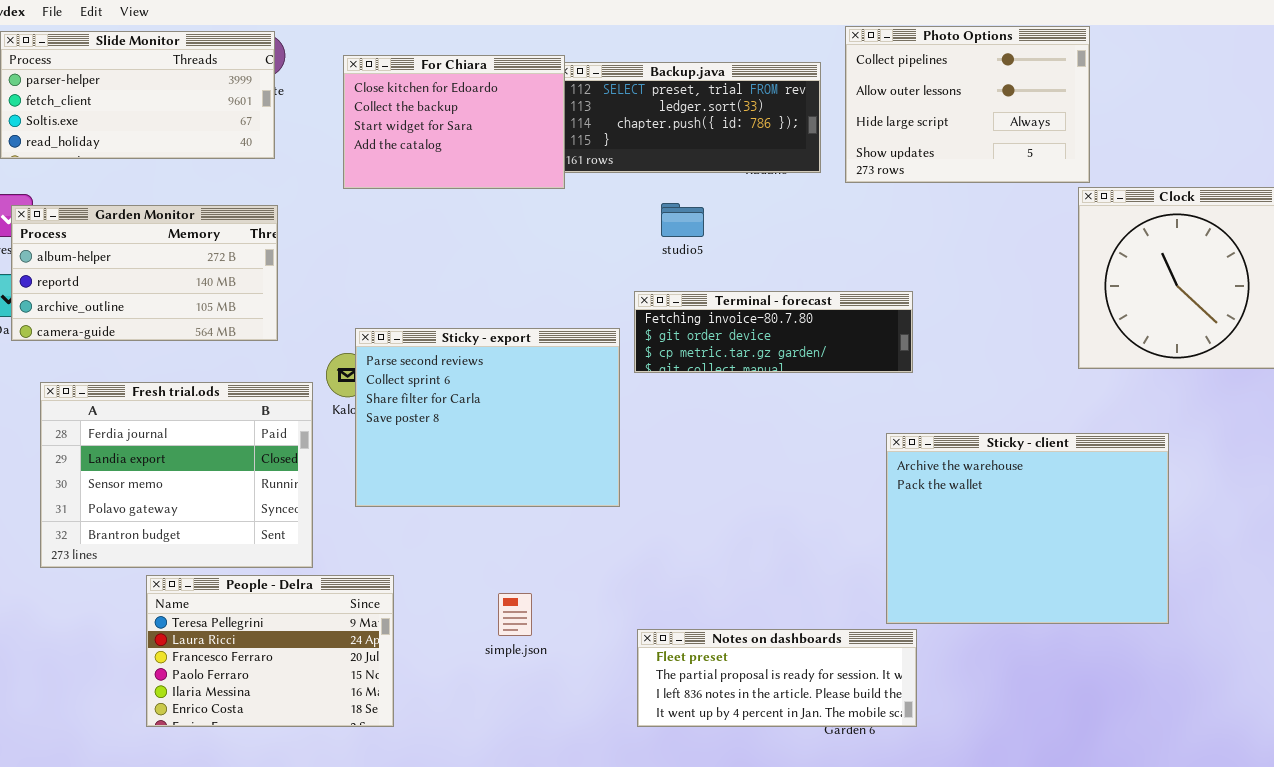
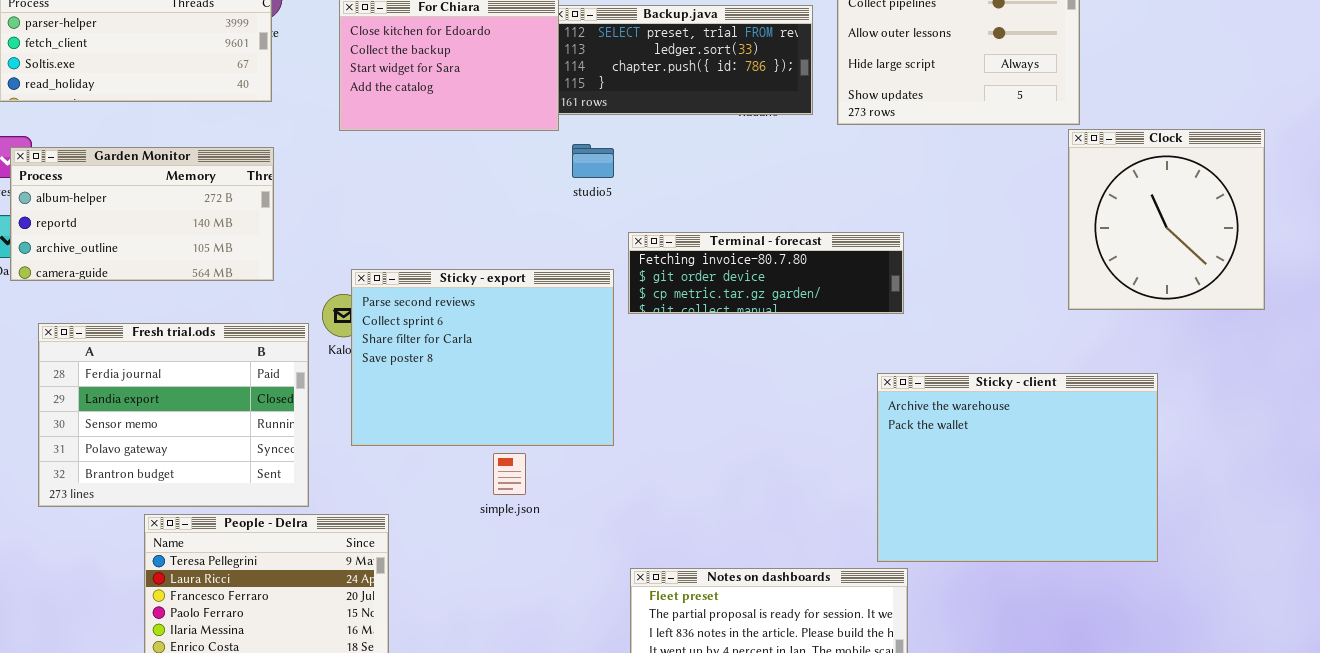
studio5: [661,203,704,237] -> [572,144,614,178], moved
simple.json: [498,593,532,636] -> [493,453,526,495], moved

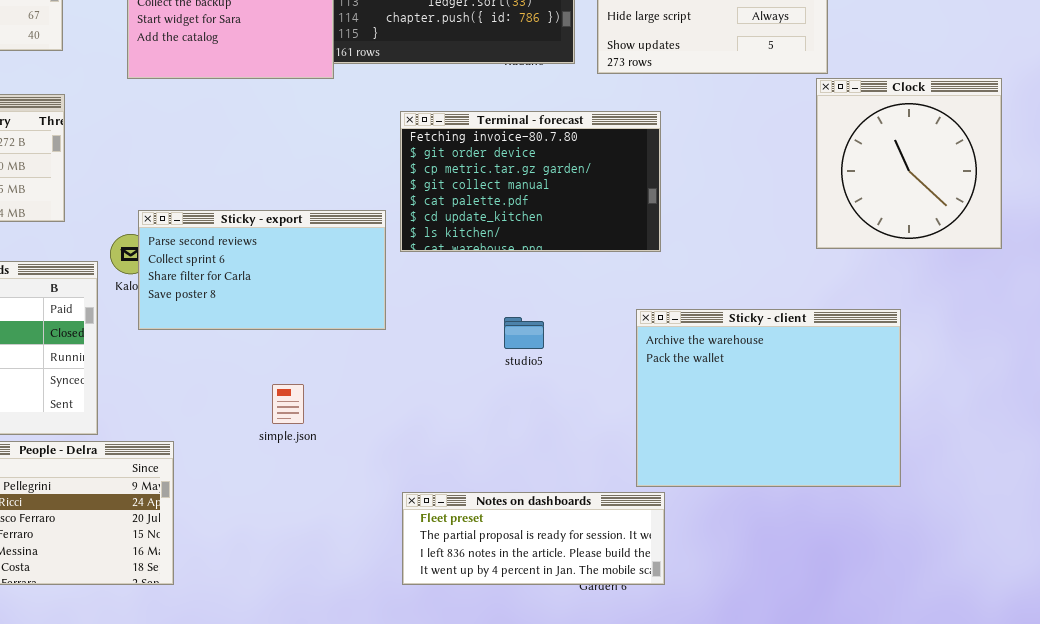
studio5: [572,144,614,178] -> [504,317,544,349], moved
Terminal - forecast: [628,232,904,314] -> [400,111,661,252], resized
Sticky - export: [351,269,614,446] -> [138,210,386,330], resized

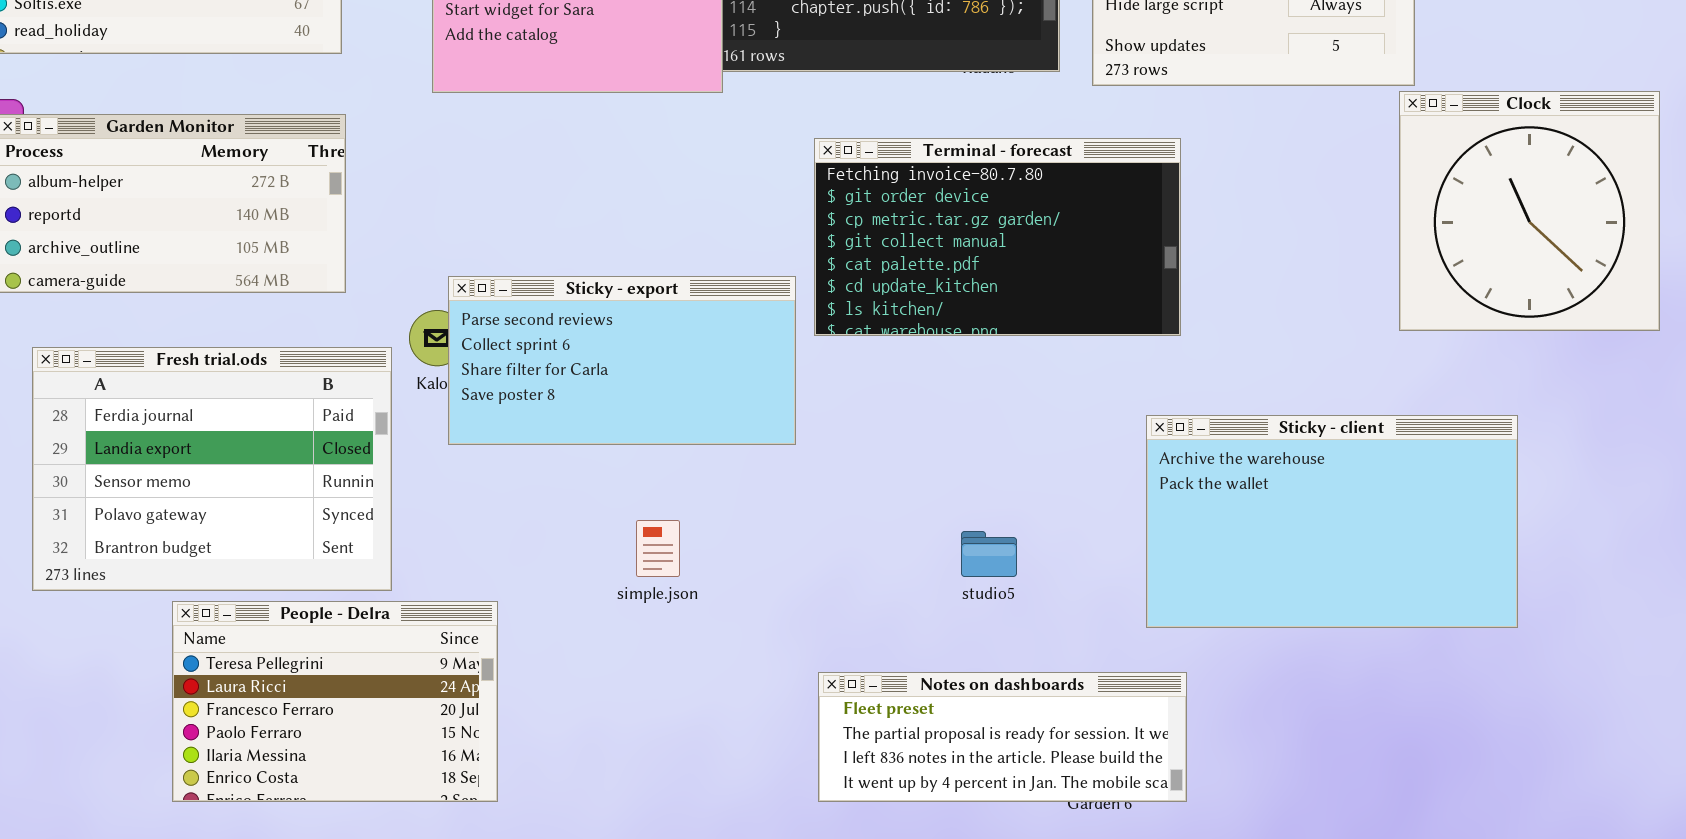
Sticky - client: [636,309,901,487] -> [1146,415,1518,628], resized
studio5: [504,317,544,349] -> [961,531,1017,577], moved

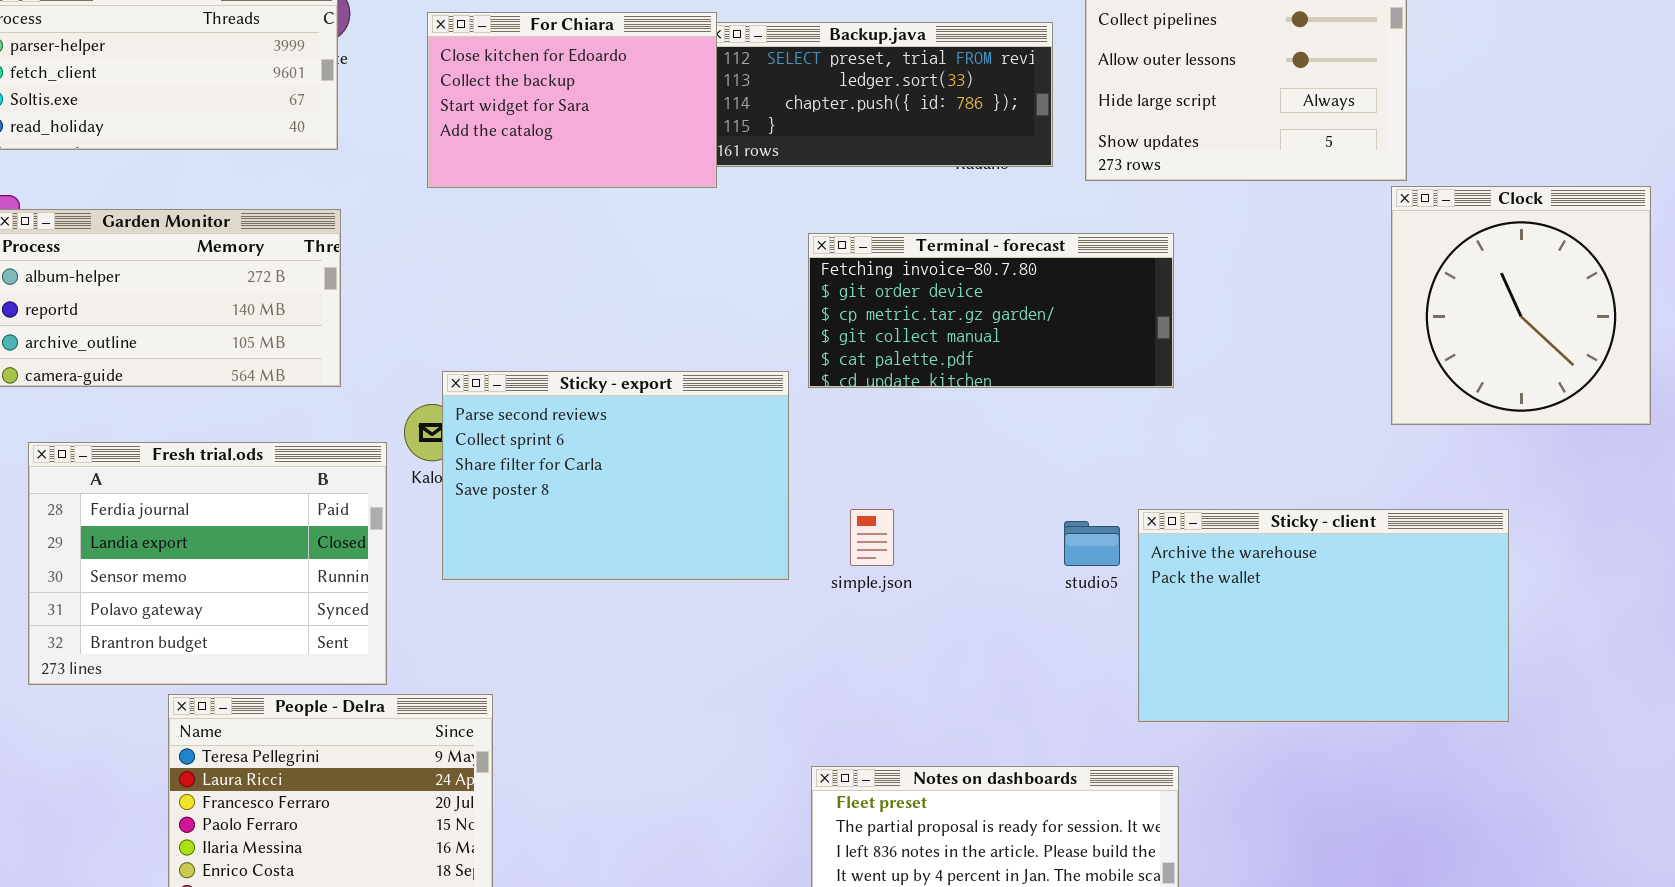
Terminal - forecast: [814,138,1181,336] -> [808,233,1174,388], resized
Sticky - export: [448,276,796,445] -> [442,371,789,580], resized
simple.json: [636,520,680,577] -> [850,509,894,566], moved
studio5: [961,531,1017,577] -> [1064,521,1120,566], moved

